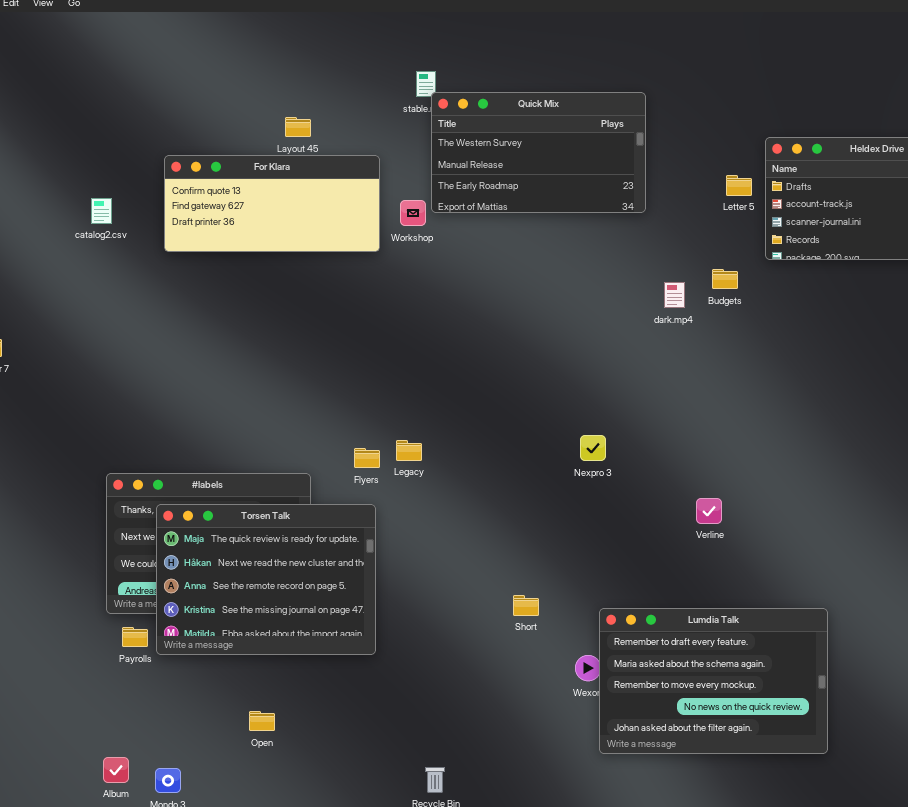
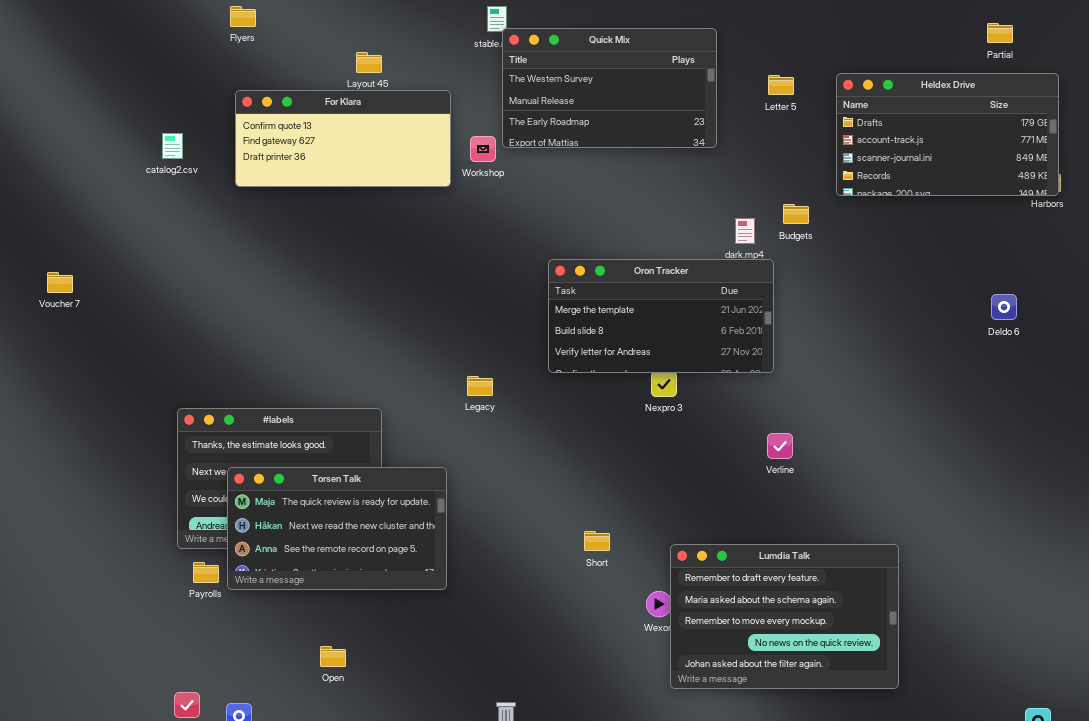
Letter 5: [726,175,752,196] -> [768,75,794,95], moved
Oron Tracker: none -> [548,259,774,373], opened
Flyers: [354,448,380,468] -> [230,6,256,27], moved
Torsen Talk: [156,504,376,655] -> [227,467,447,590], resized

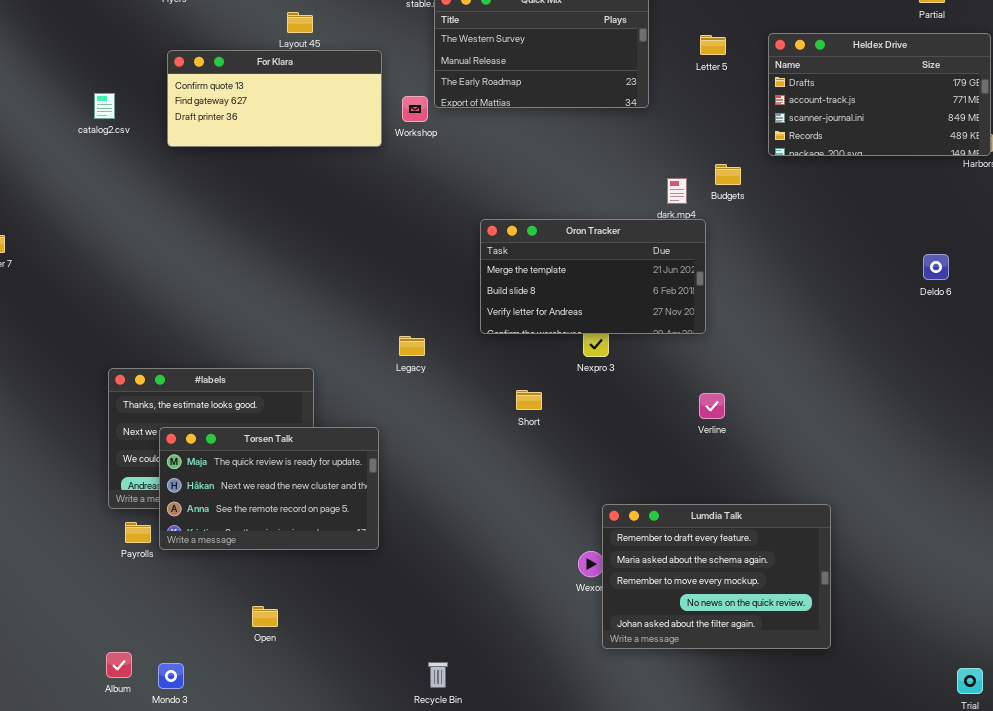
Short: [584,531,610,551] -> [516,390,542,410], moved

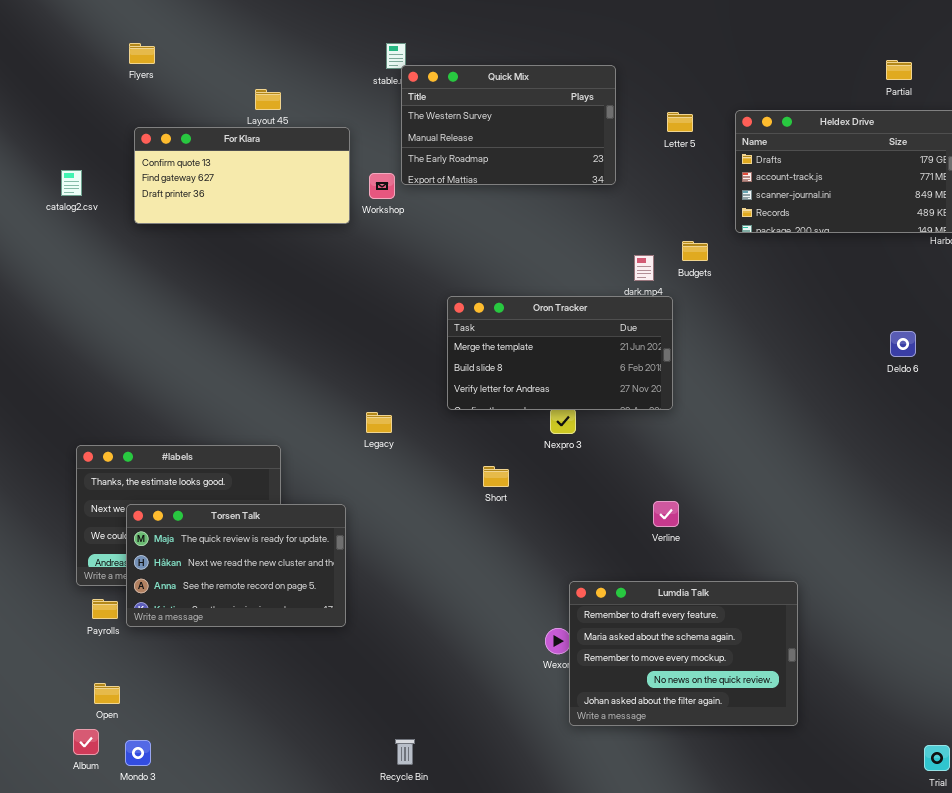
Verline: [699,393,725,419] -> [653,501,679,527], moved
Open: [252,606,278,627] -> [94,683,120,704], moved

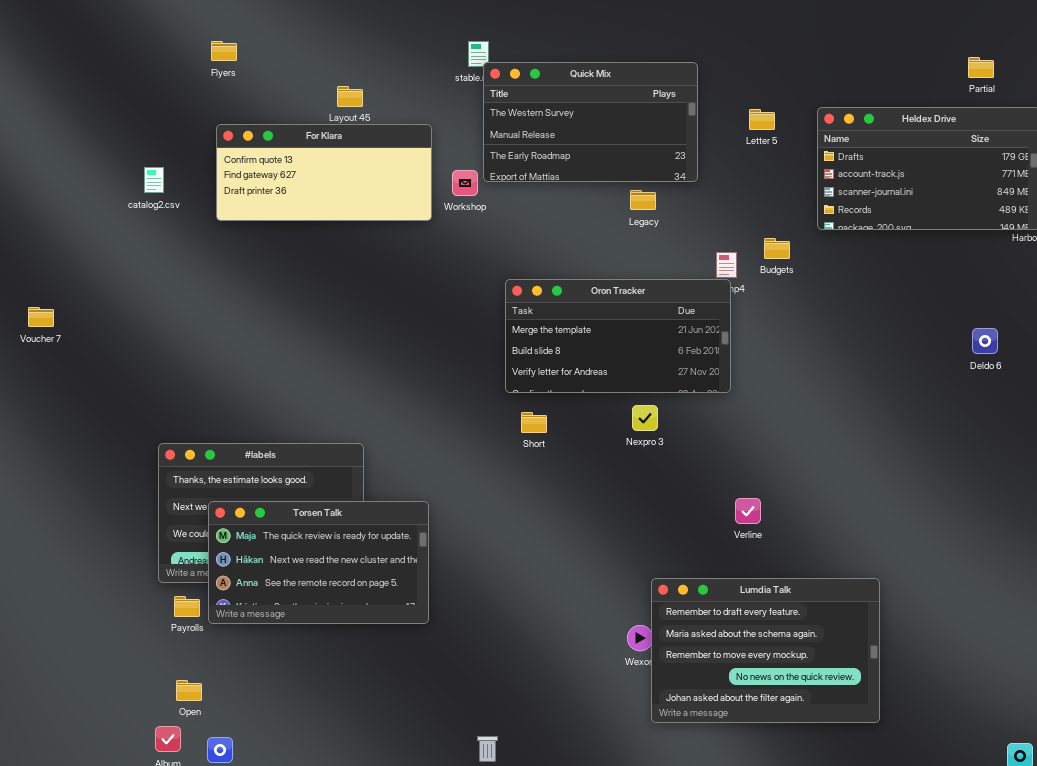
Oron Tracker: [447,296,673,410] -> [505,279,731,393], moved
Legacy: [366,412,392,433] -> [630,190,656,210], moved
Short: [483,466,509,487] -> [521,412,547,433], moved

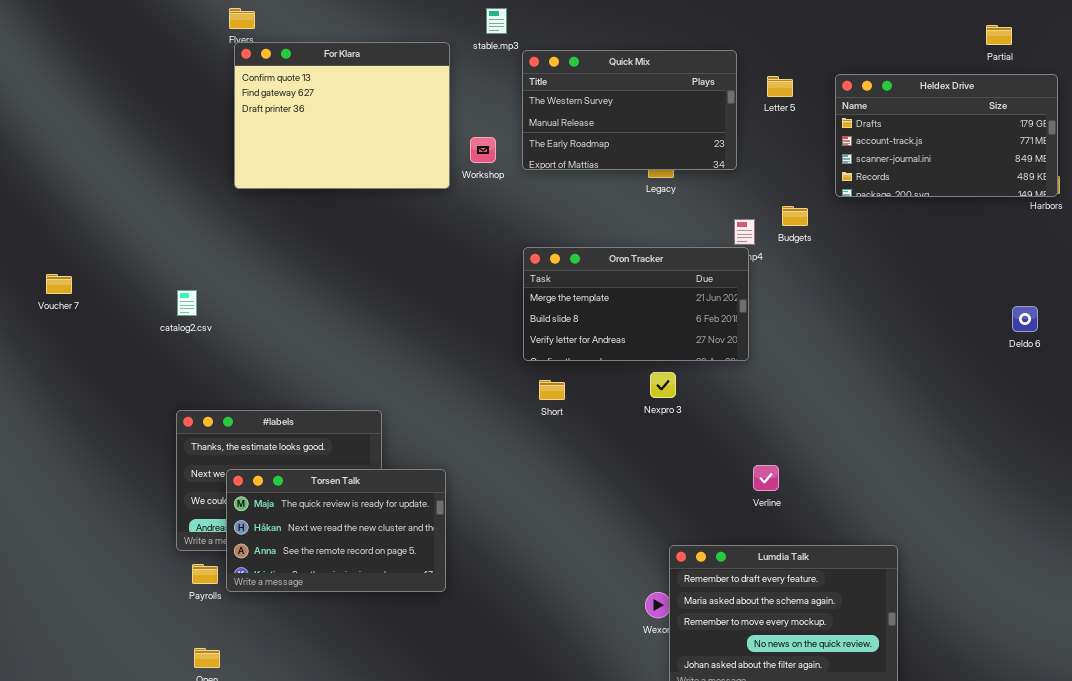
Quick Mix: [483,62,698,182] -> [522,50,737,170], moved
For Klara: [216,124,432,221] -> [234,42,450,189], resized
catalog2.csv: [144,167,164,193] -> [177,290,197,316], moved
Deldo 6: [972,328,998,354] -> [1012,306,1038,332], moved

